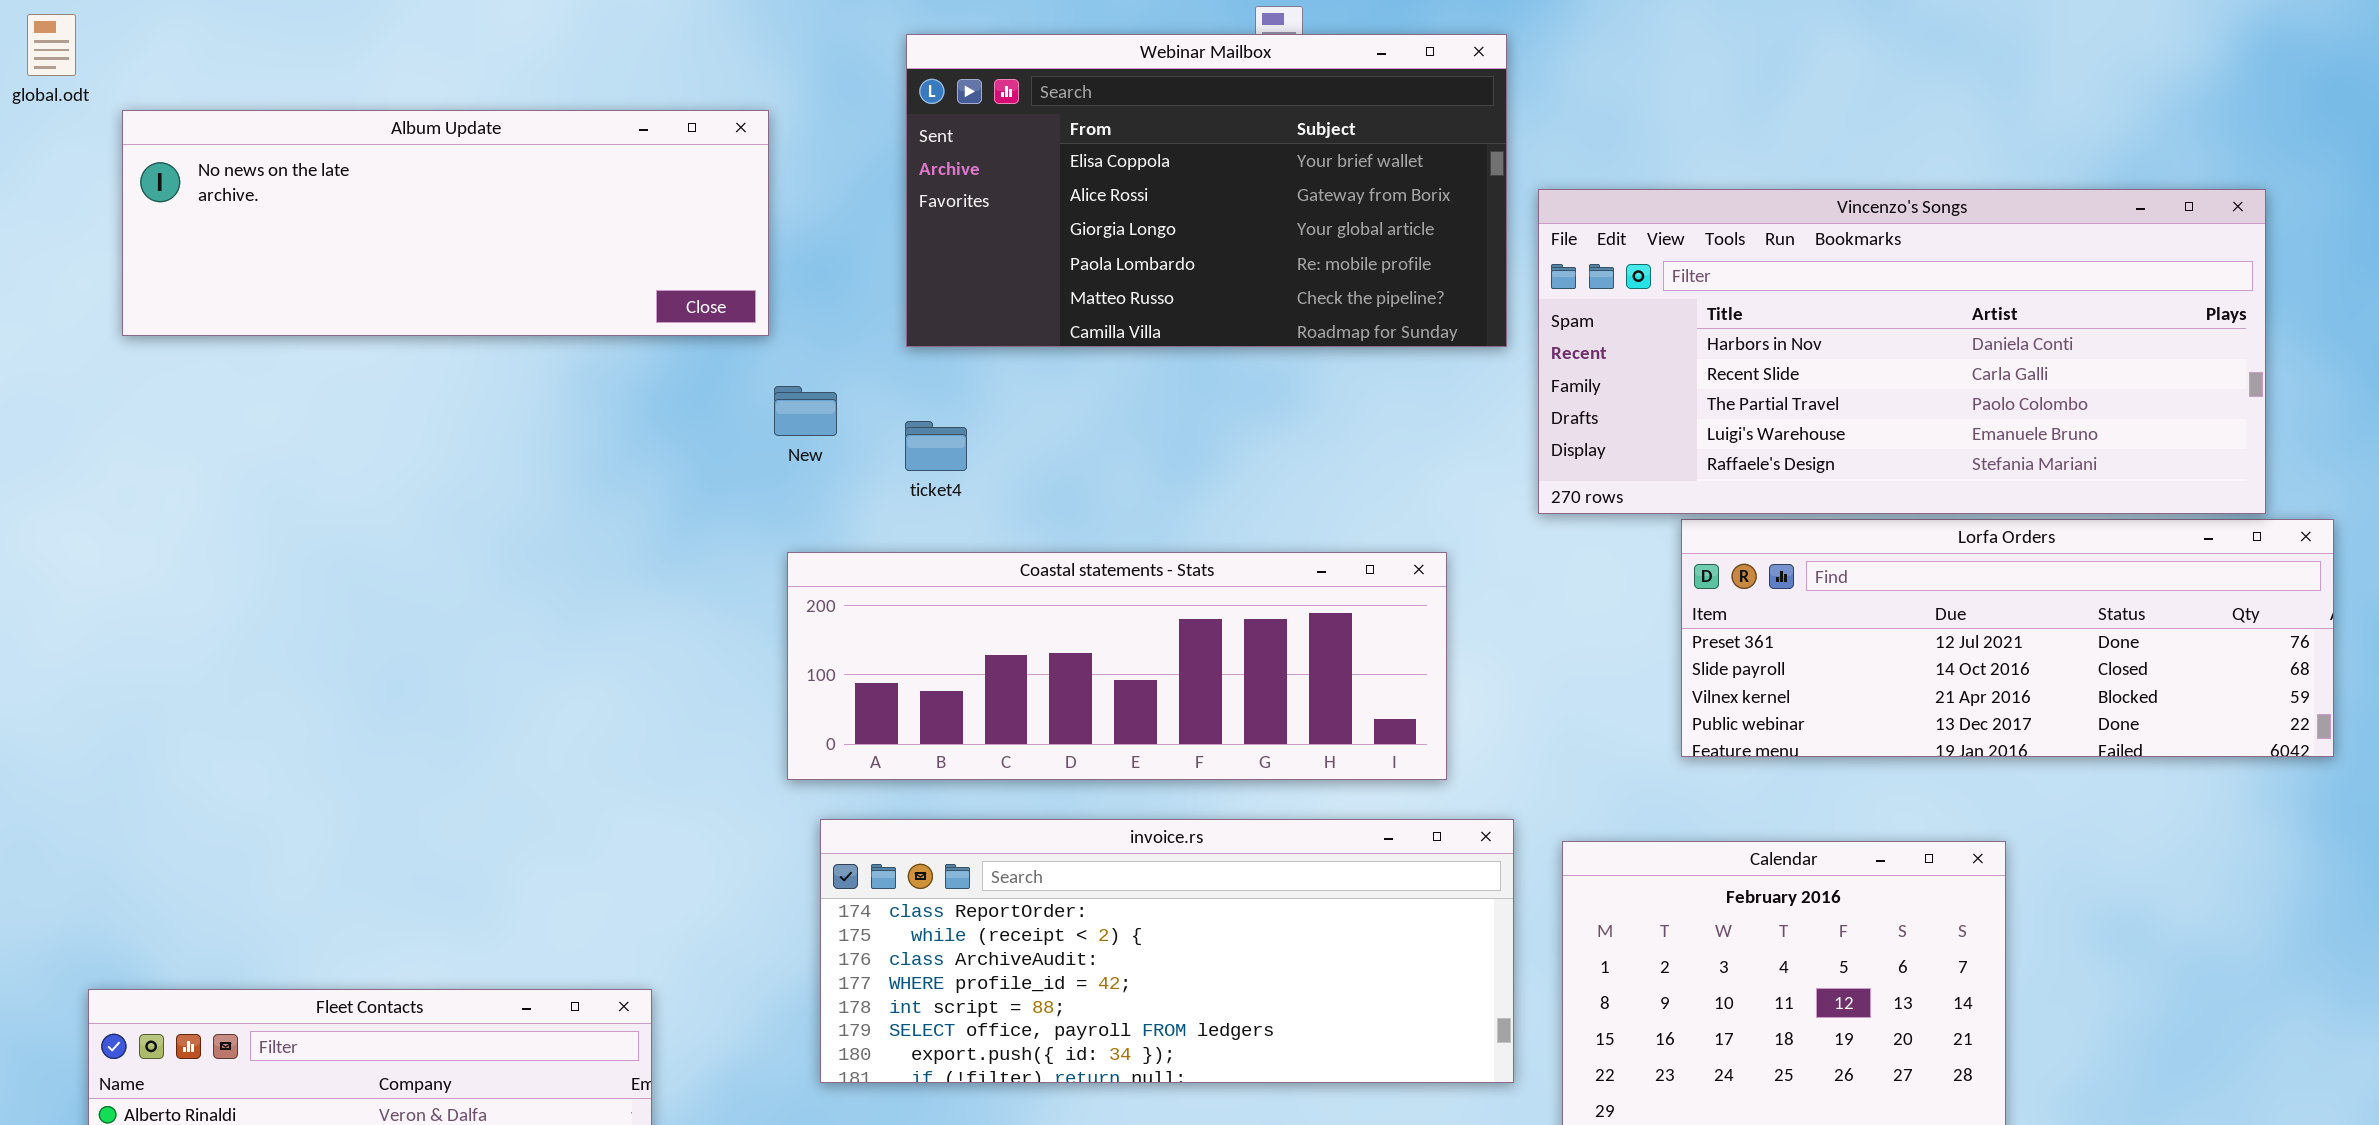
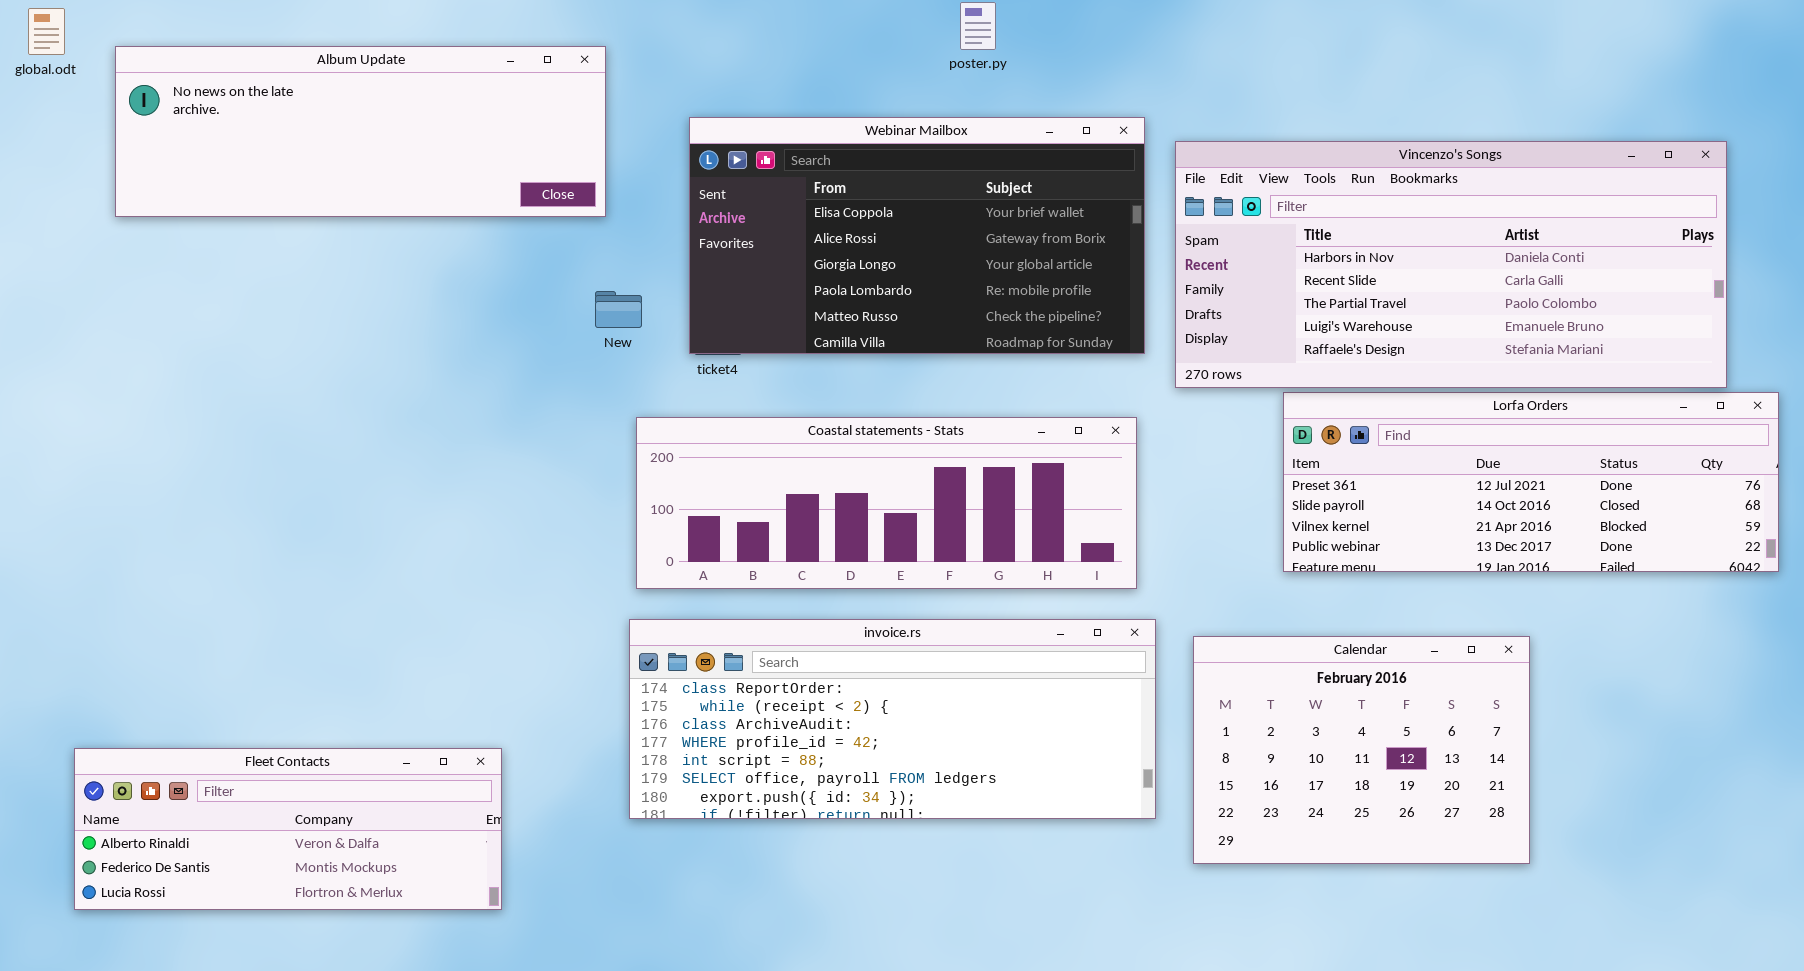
Webinar Mailbox: [906,34,1507,347] -> [689,117,1145,354], moved
Album Update: [122,110,769,336] -> [115,46,606,217], moved
Coastal statements - Stats: [787,552,1447,780] -> [636,417,1137,589], moved

